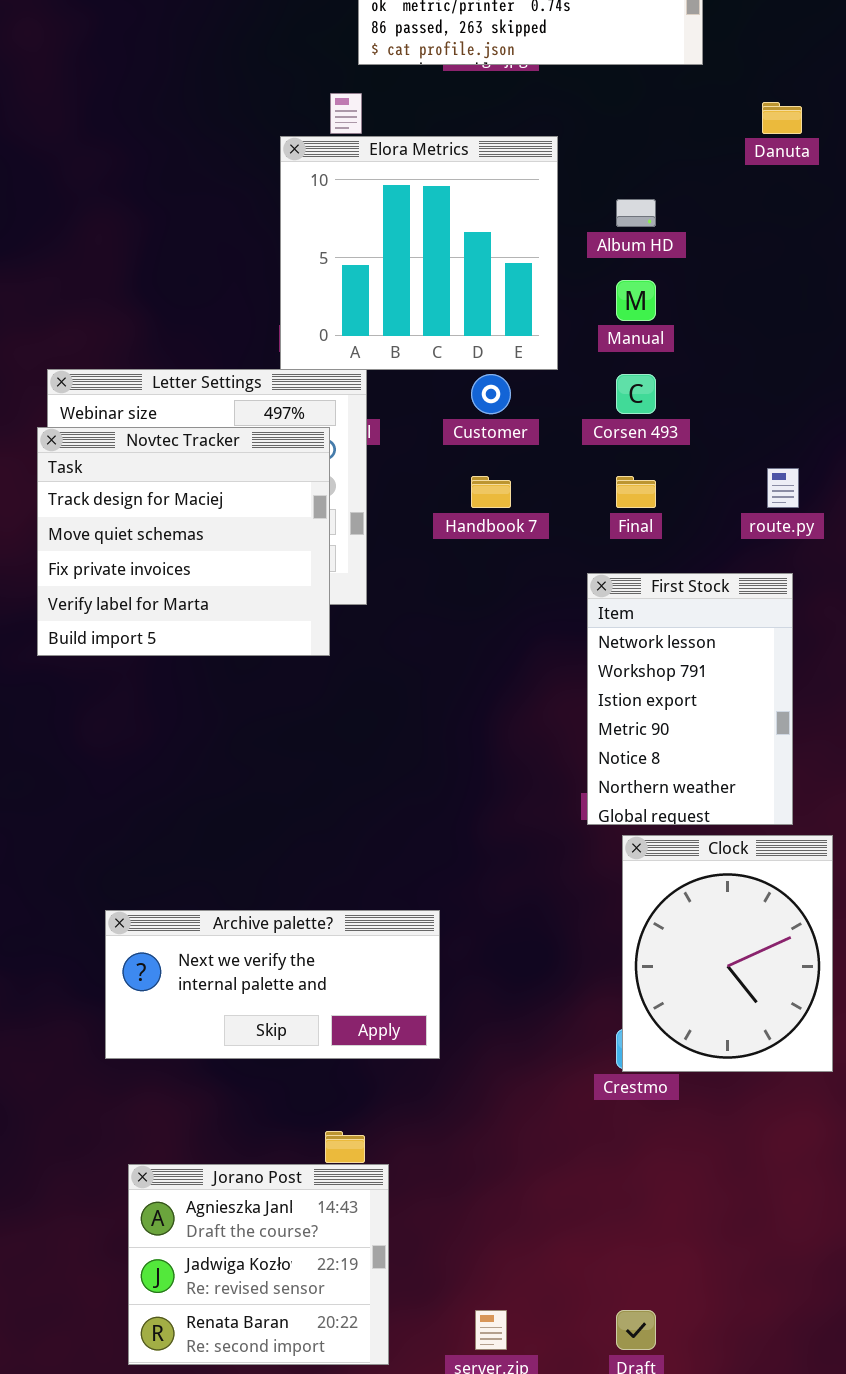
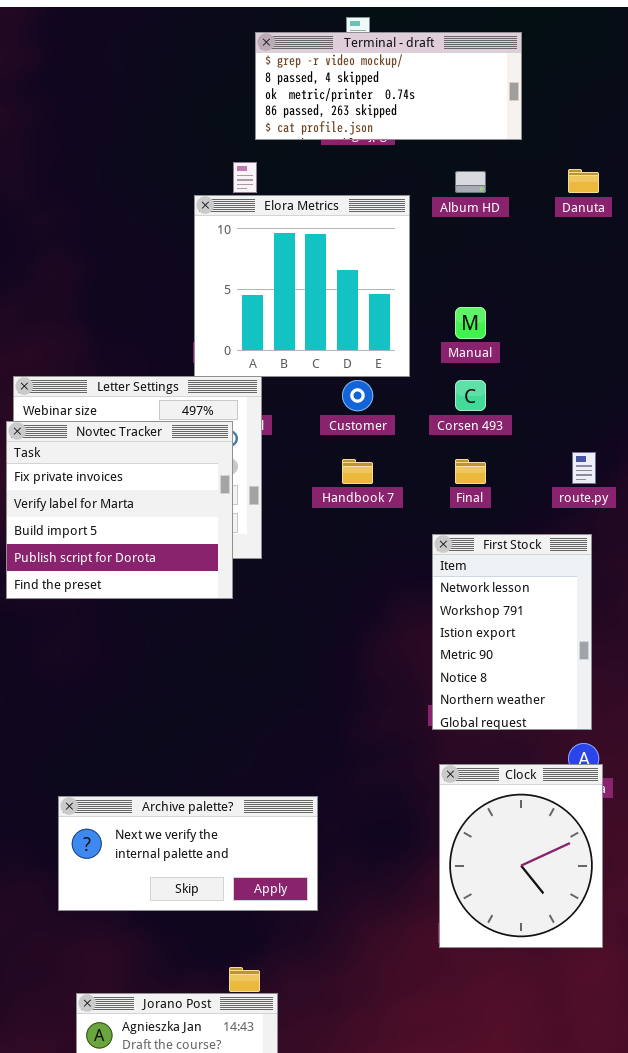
Album HD: [616,199,656,227] -> [455,171,486,193], moved
Novtec Tracker: [37,427,330,656] -> [6,421,233,599], scrolled down 2 rows
Clock: [622,835,833,1072] -> [439,764,603,948], moved

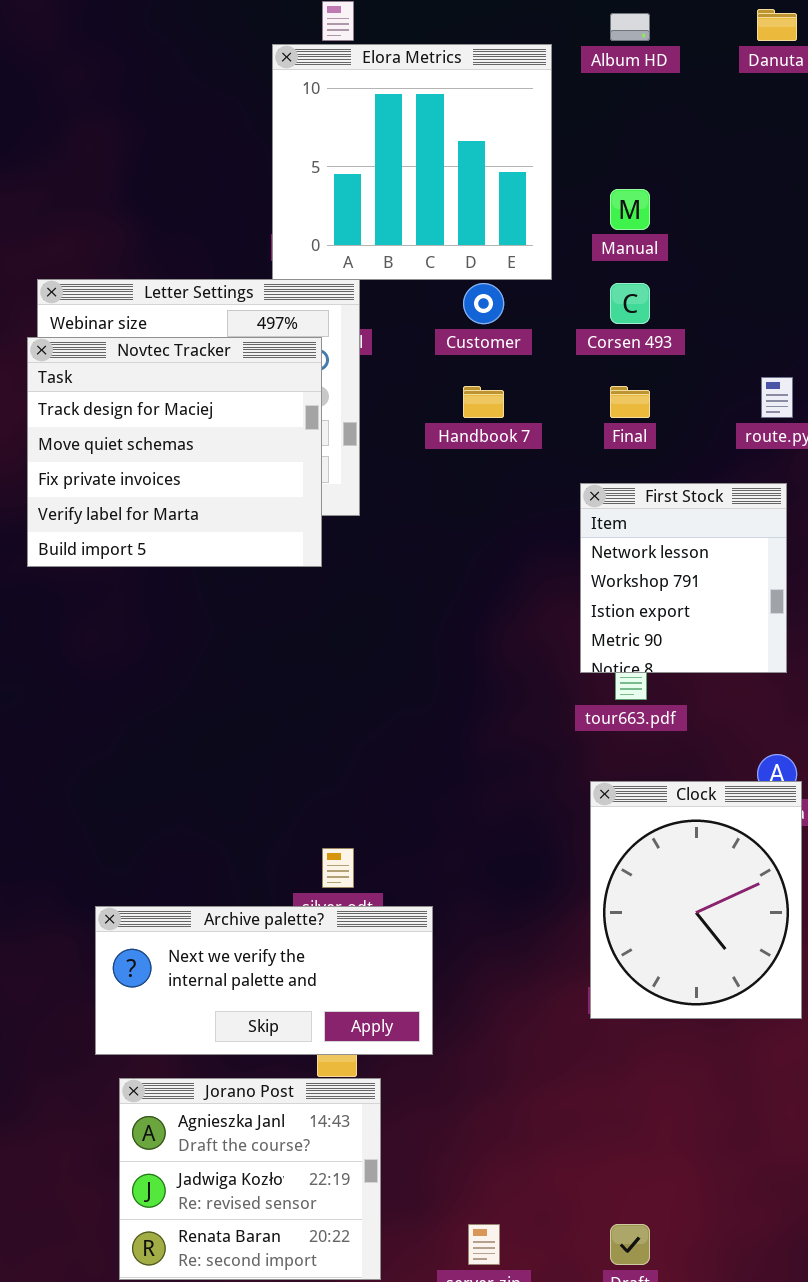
Novtec Tracker: [6,421,233,599] -> [27,337,322,567], scrolled up 2 rows
First Stock: [432,534,592,730] -> [580,483,787,673], resized
Archive palette?: [58,796,318,911] -> [95,906,433,1055], moved

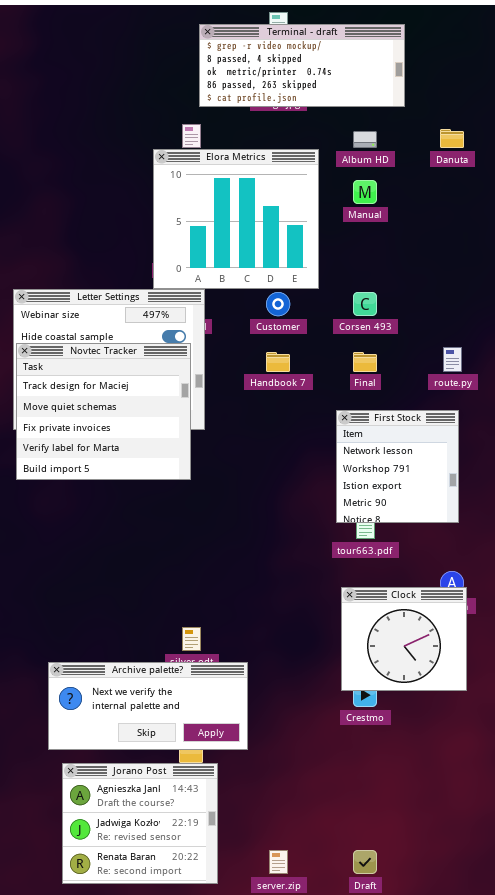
Manual: [610,189,650,230] -> [353,180,377,204], moved
Novtec Tracker: [27,337,322,567] -> [16,343,191,480], moved
Clock: [590,781,802,1019] -> [341,587,467,691], resized

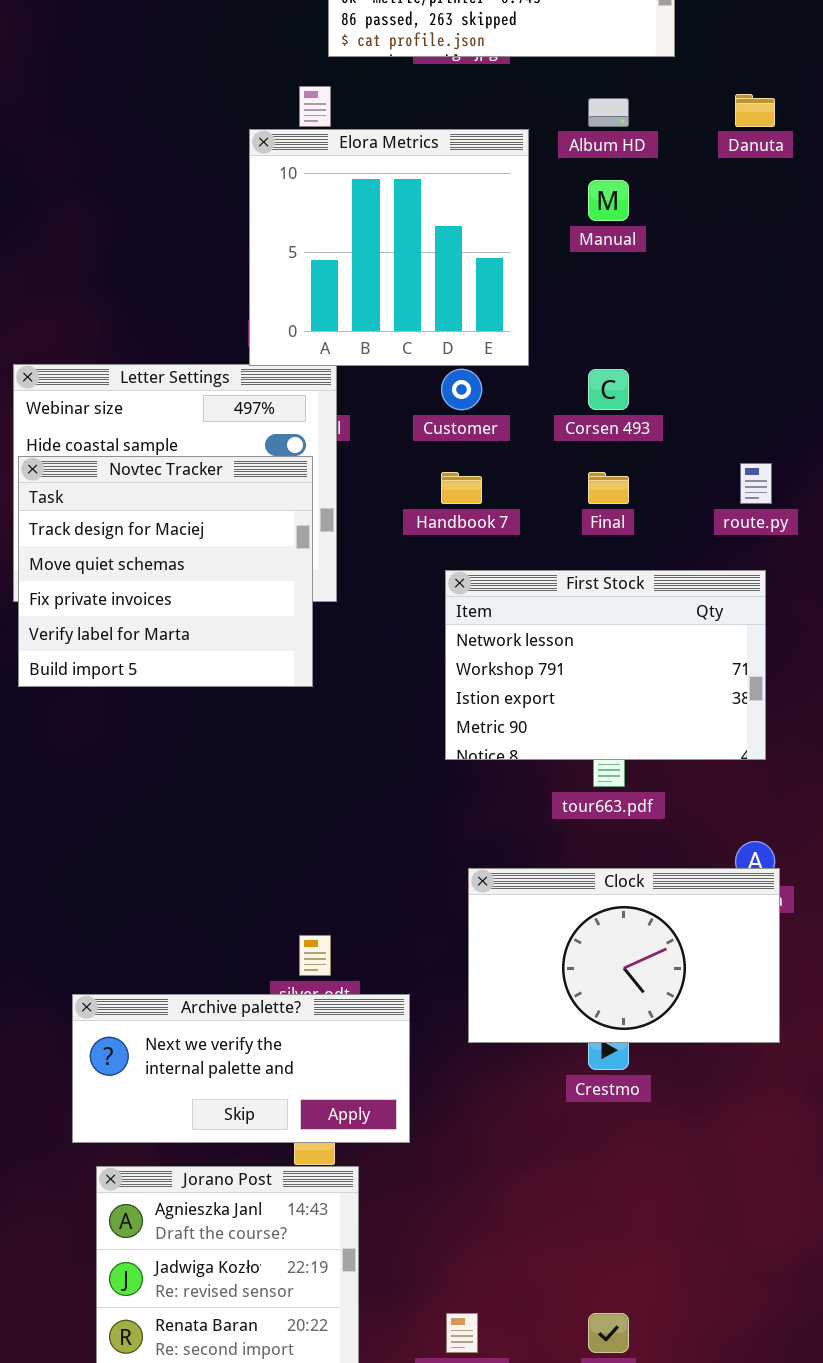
First Stock: [336,410,459,523] -> [445,570,766,760], resized
Clock: [341,587,467,691] -> [468,868,780,1043], resized

